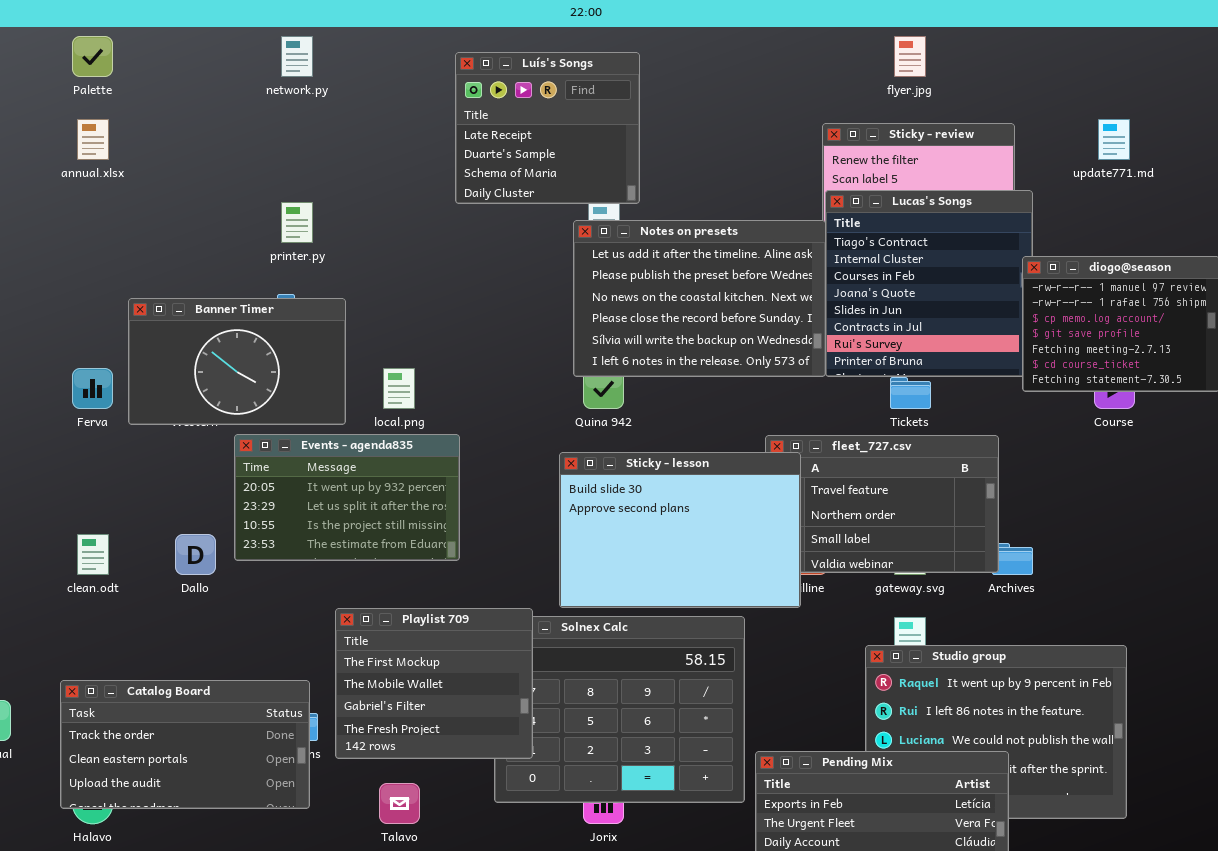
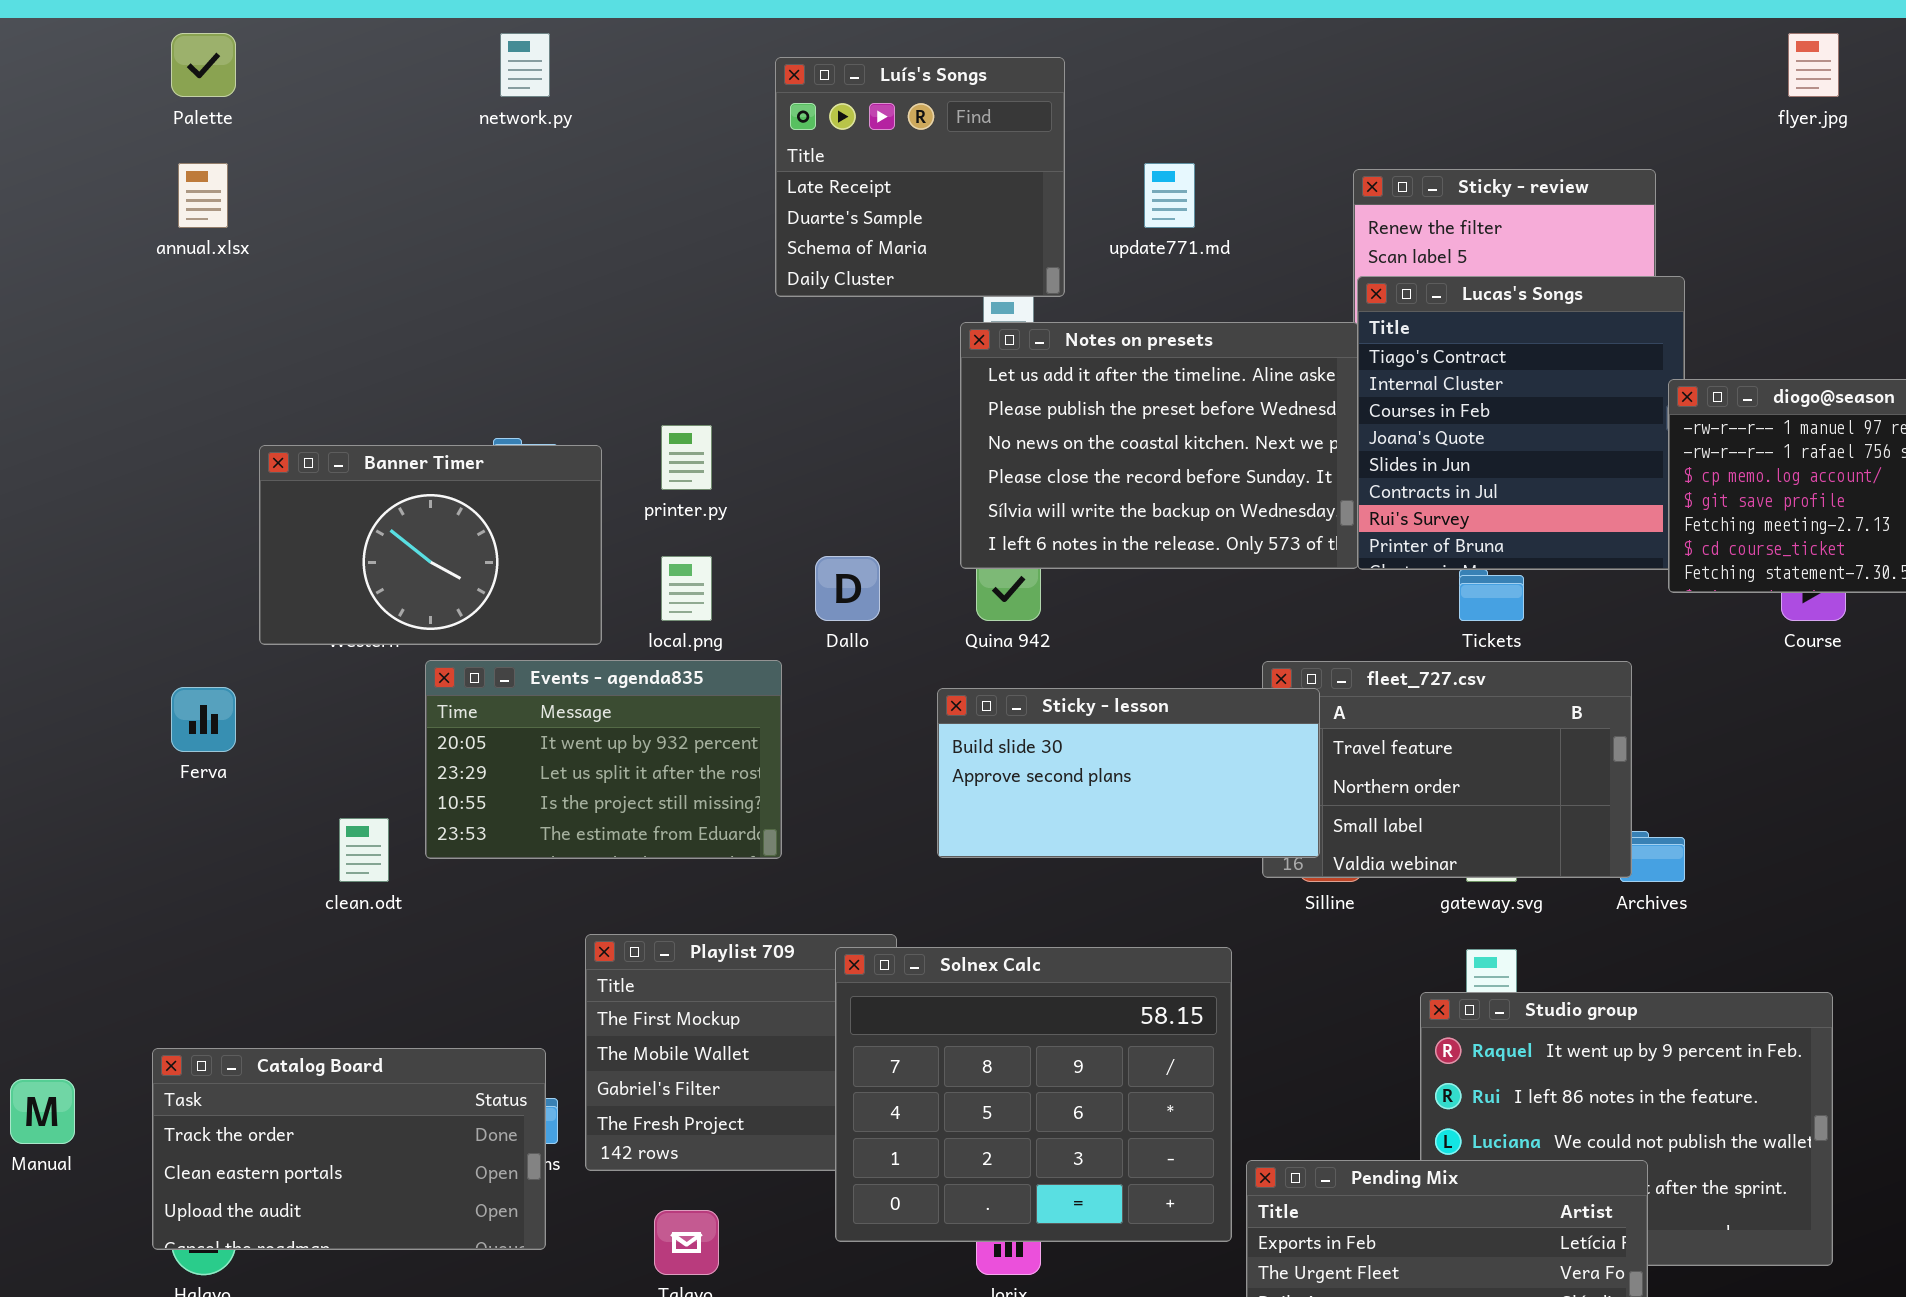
flyer.jpg: [894,36,926,77] -> [1788,33,1839,97], moved
update771.md: [1098,119,1130,160] -> [1144,163,1195,228], moved
printer.py: [281,202,313,243] -> [661,425,712,490], moved
Ferva: [72,368,113,409] -> [171,687,236,752], moved
Sticky - lesson: [559,452,801,608] -> [937,688,1320,858], resized
clean.odt: [77,534,109,575] -> [339,818,389,882], moved
Dallo: [175,534,216,575] -> [815,556,880,621], moved
Solnex Calc: [494,616,745,803] -> [835,947,1232,1242], raised

